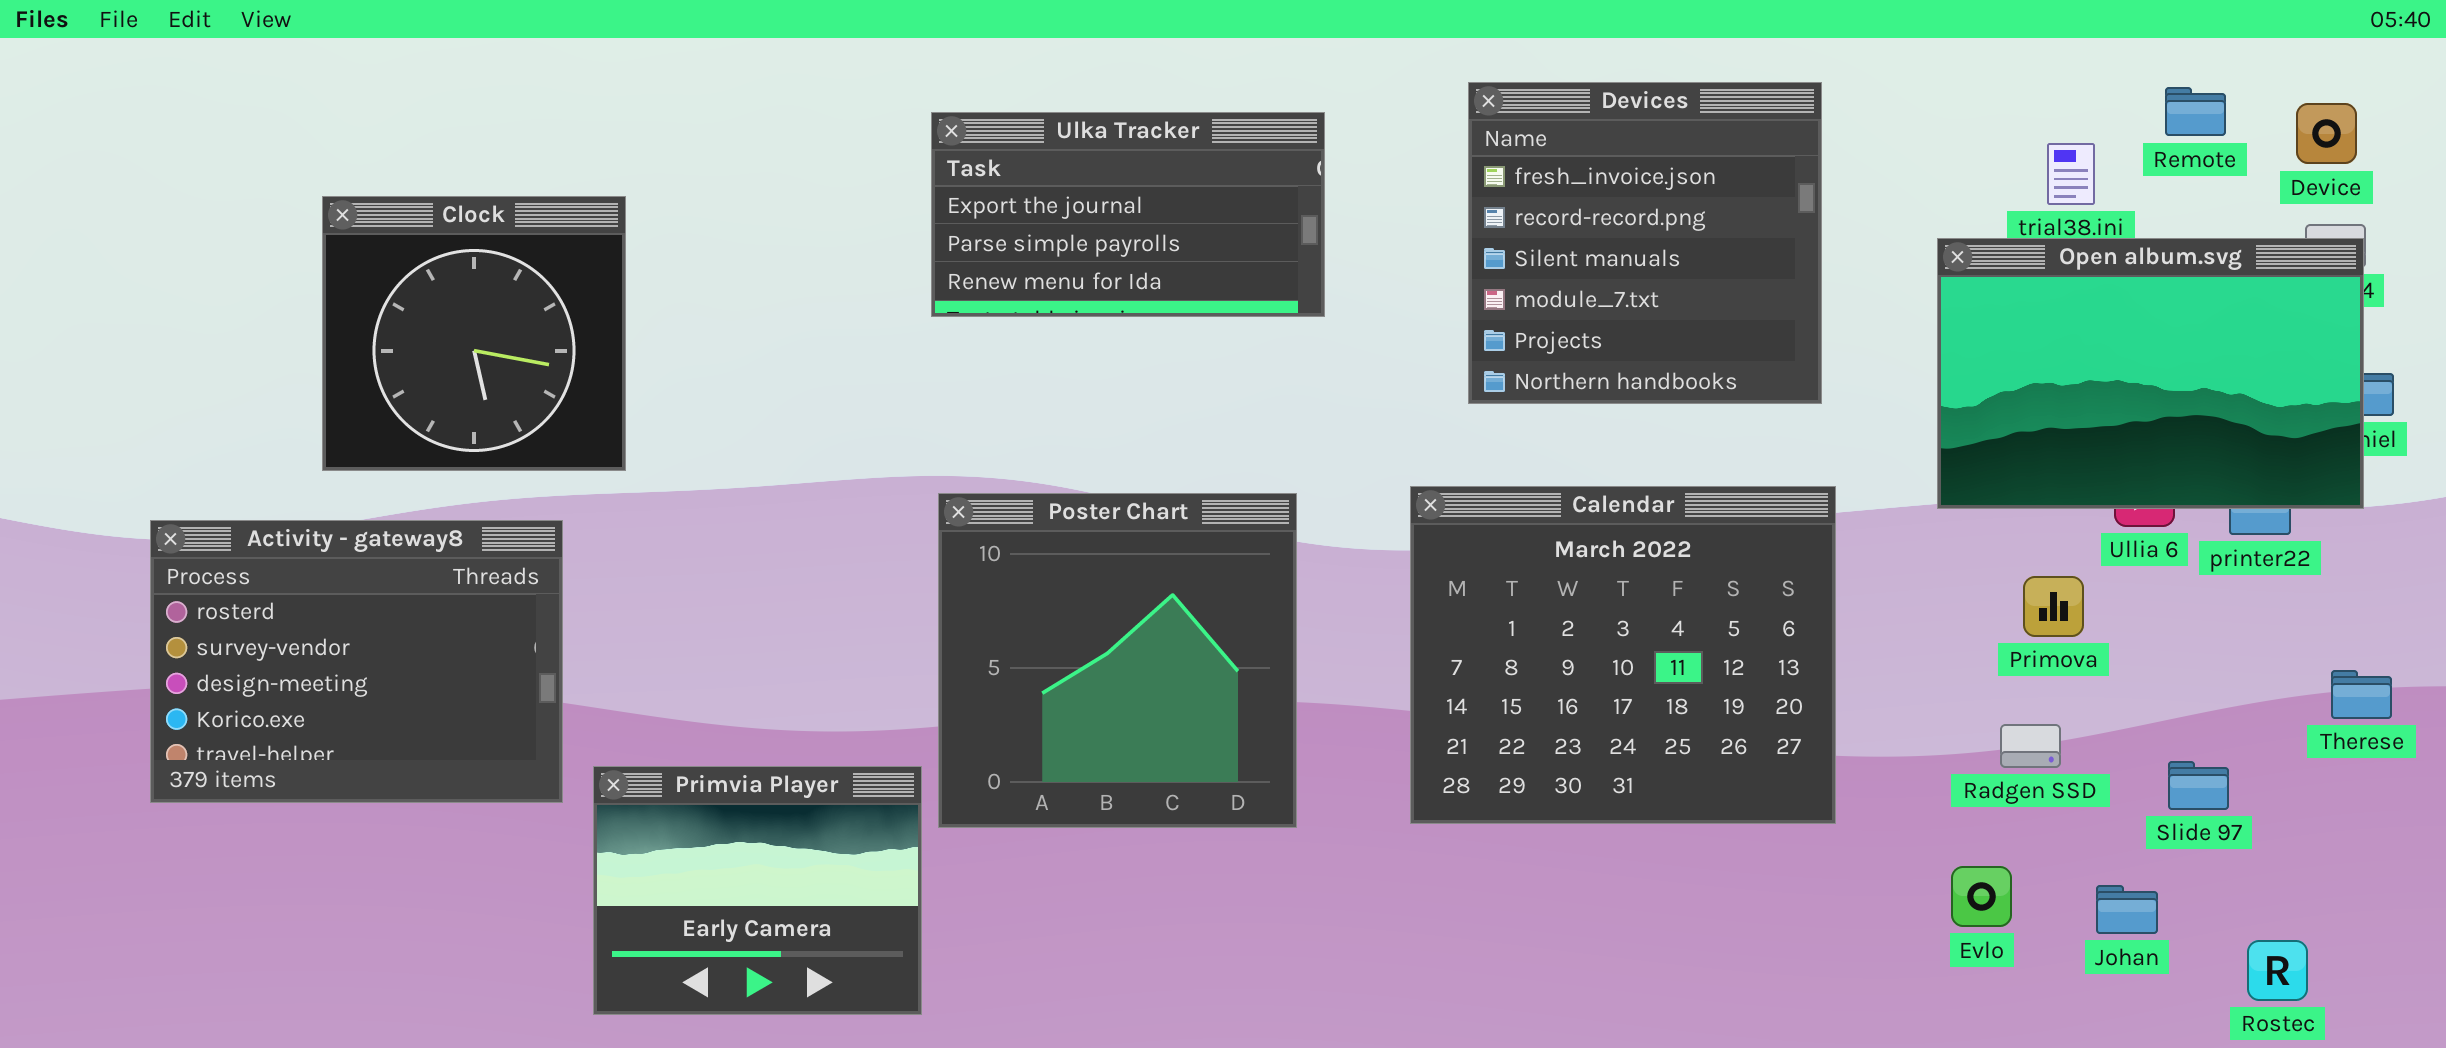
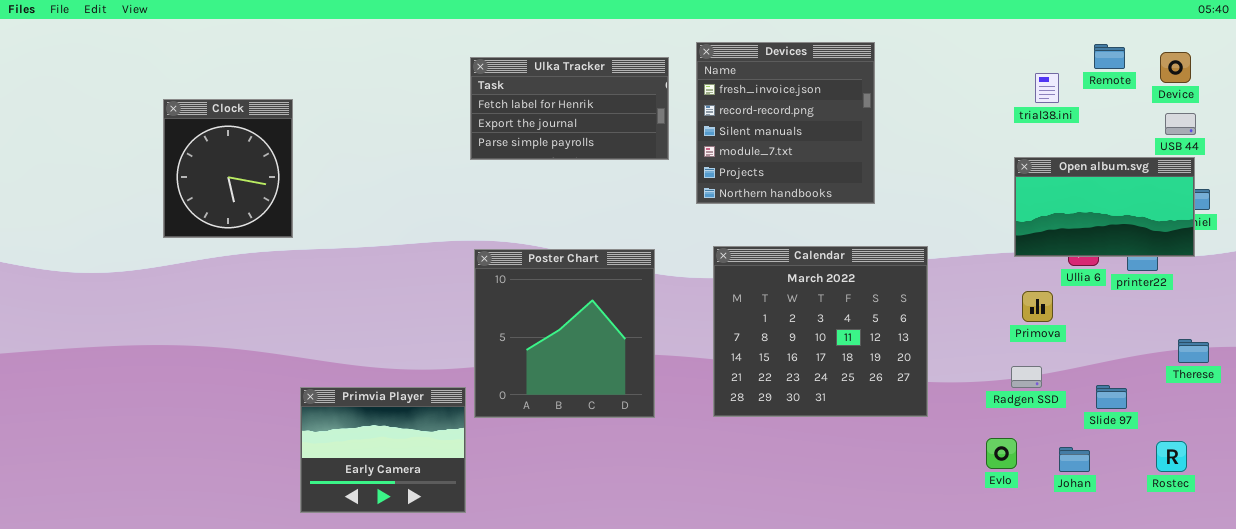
Devices: [1468,82,1822,404] -> [696,42,875,204], moved
Ulka Tracker: [931,112,1325,317] -> [470,57,669,160], scrolled up 1 row
Clock: [322,196,626,471] -> [163,99,293,238], resized
Open album.svg: [1937,238,2364,509] -> [1014,157,1195,257], resized
Activity - gateway8: [150,520,563,803] -> none, closed
Rostec: [2247,940,2308,1001] -> [1156,441,1187,472], moved

